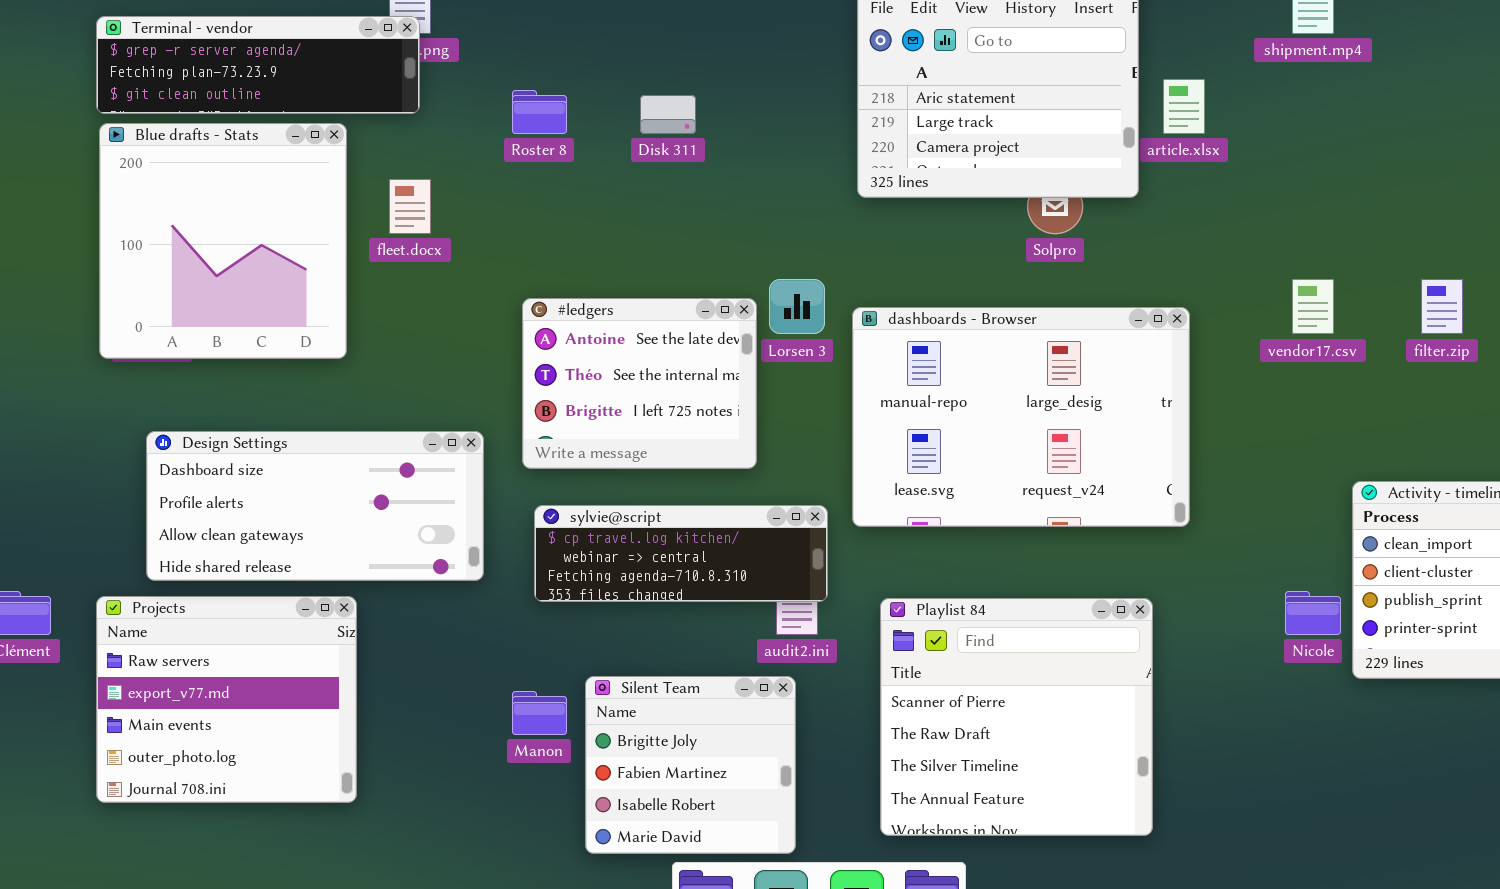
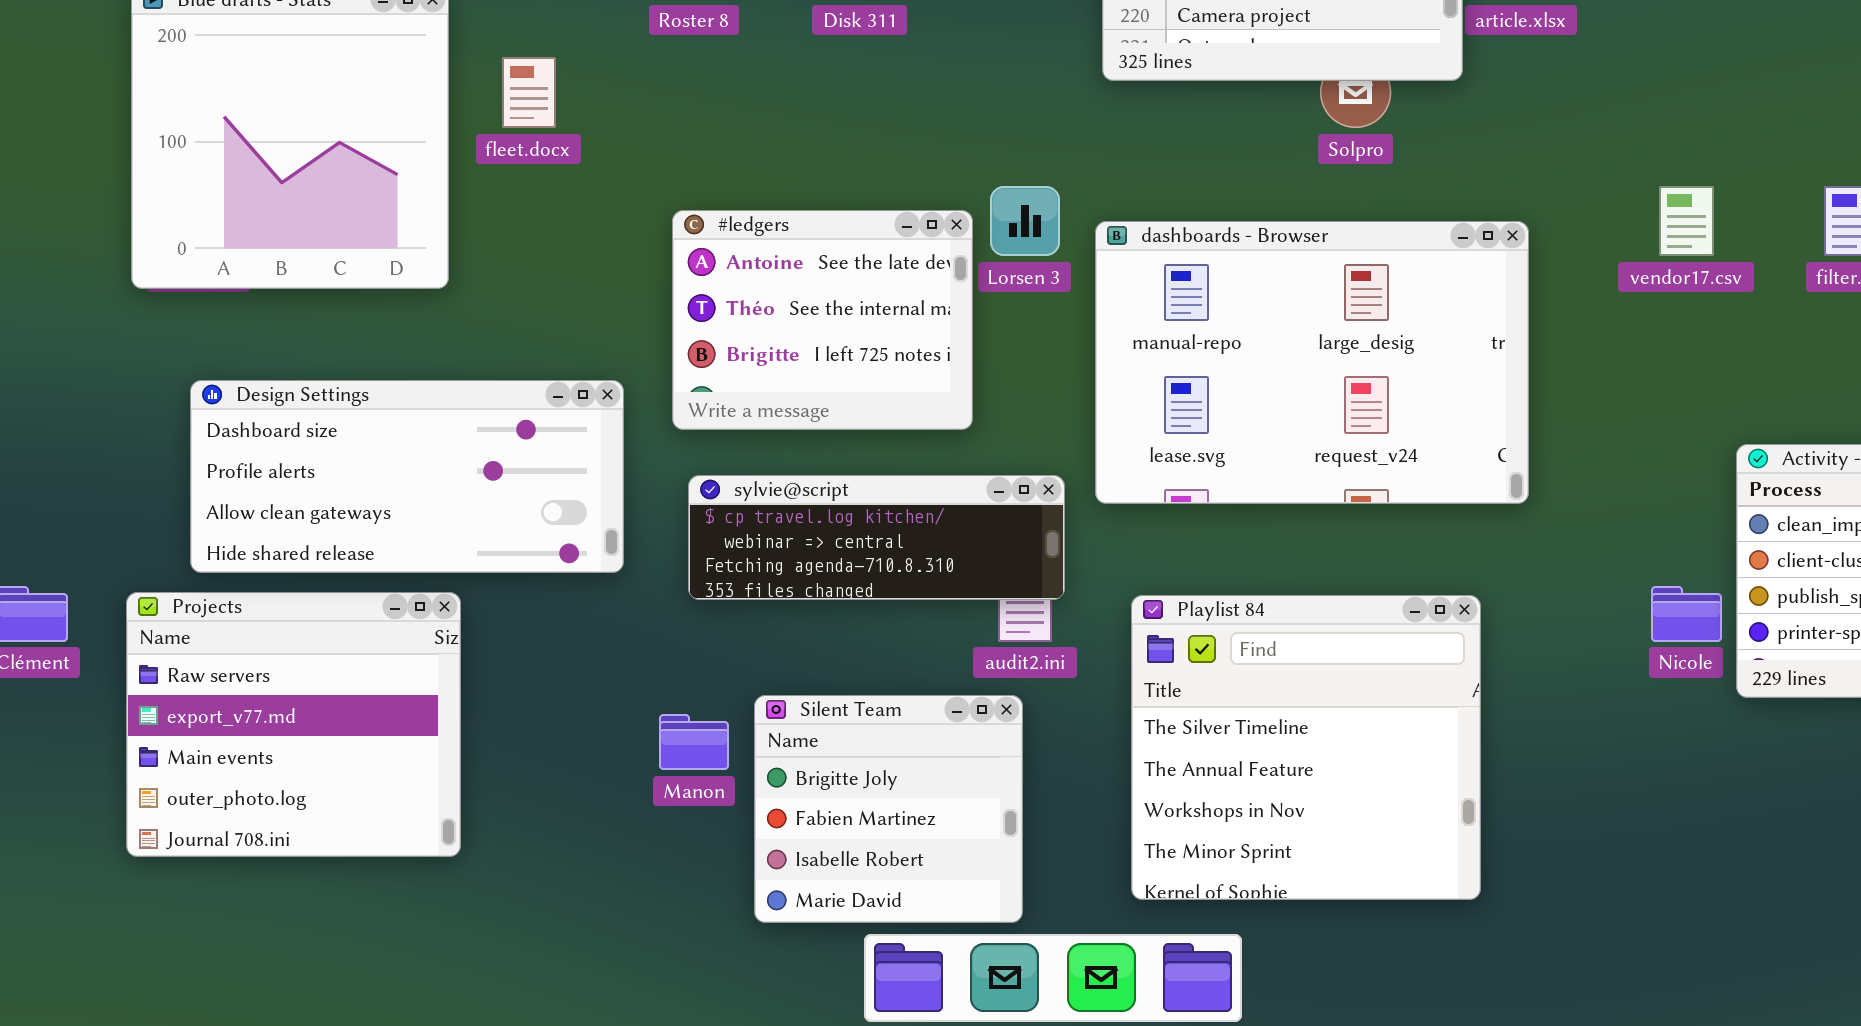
Playlist 84: [880,598,1153,836] -> [1131,595,1481,900], scrolled down 2 rows

